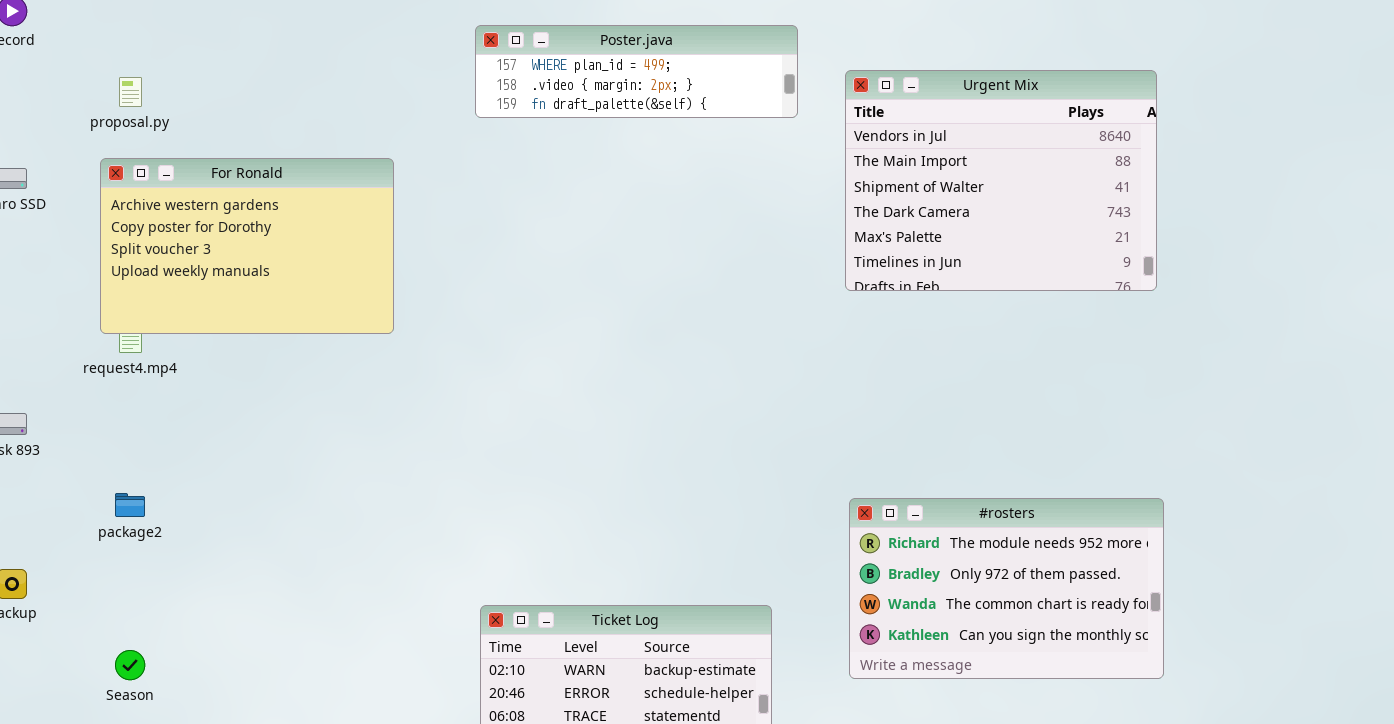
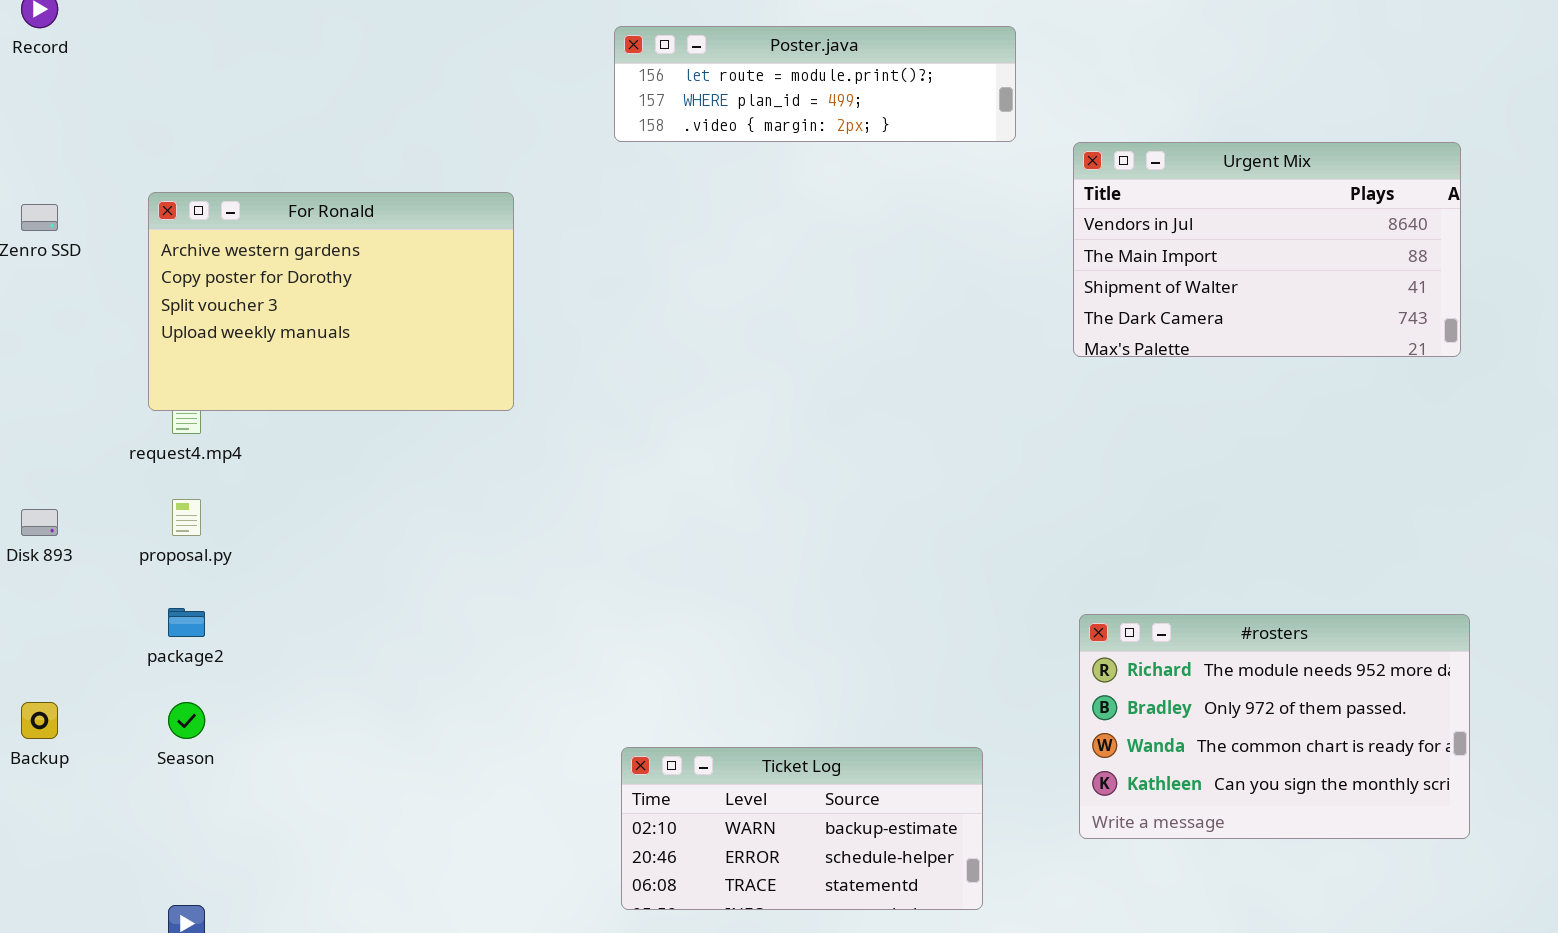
Poster.java: [475,25,798,118] -> [614,26,1016,142], scrolled up 1 row
Urgent Mix: [845,70,1157,291] -> [1073,142,1461,357], resized
proposal.py: [119,77,142,107] -> [172,499,201,536], moved
Season: [115,650,145,680] -> [168,702,205,739], moved

